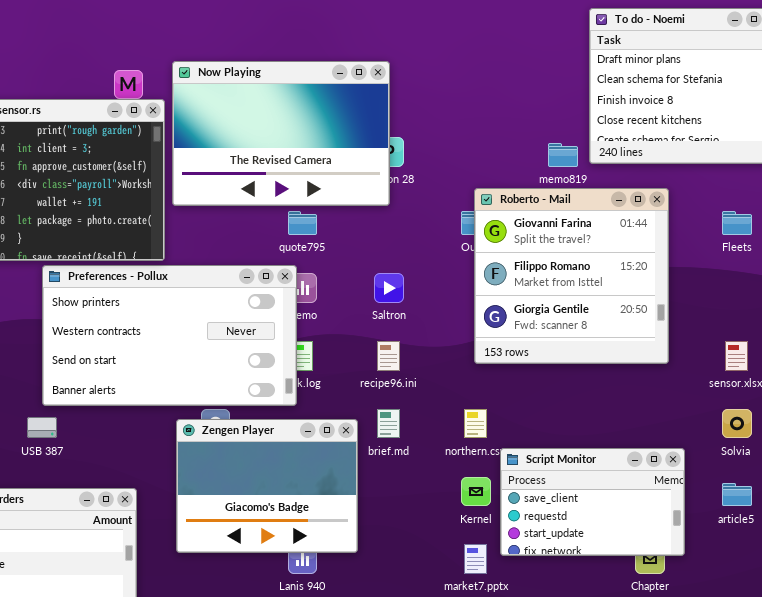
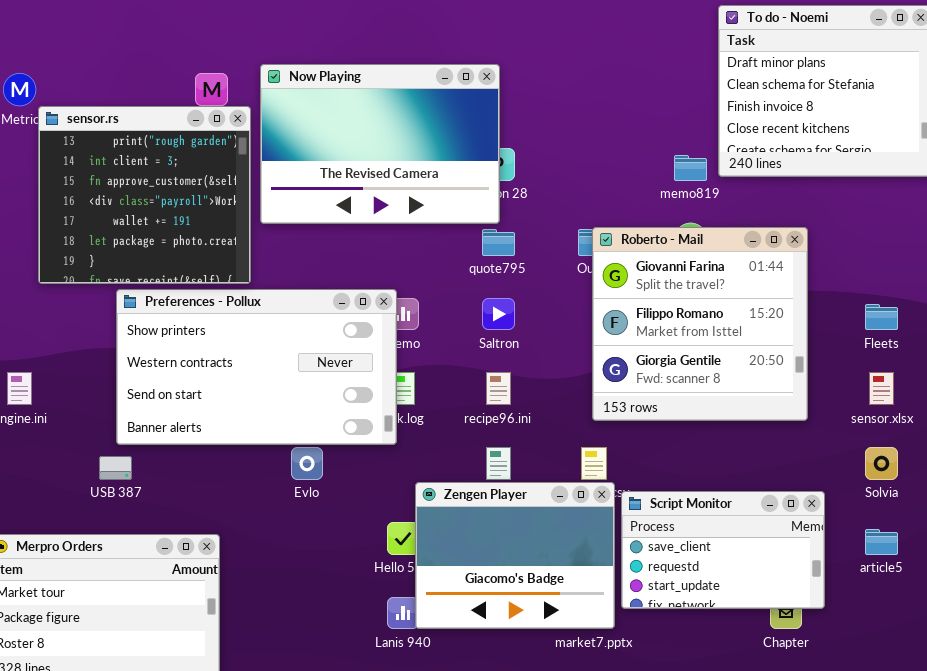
Roberto - Mail: [474,188,669,364] -> [592,227,808,421], moved
quote795: [288,211,317,235] -> [482,229,515,256], moved
Fleets: [722,211,752,235] -> [865,304,898,330], moved
Zengen Player: [176,419,358,553] -> [415,482,615,629], moved

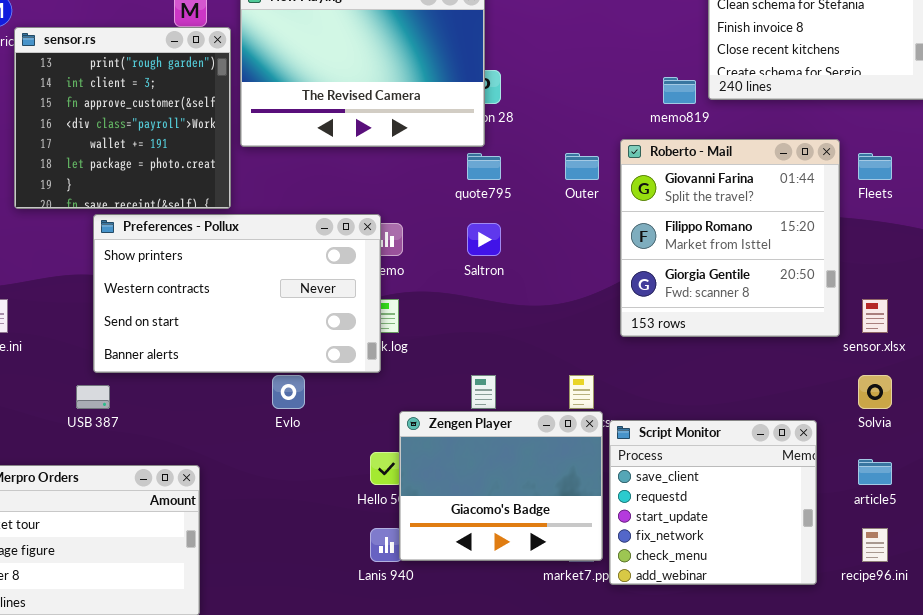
Roberto - Mail: [592,227,808,421] -> [620,139,840,337], moved
Fleets: [865,304,898,330] -> [858,153,892,180], moved
recipe96.ini: [486,372,511,405] -> [862,528,888,562], moved
Script Monitor: [621,491,825,609] -> [609,420,817,585], resized

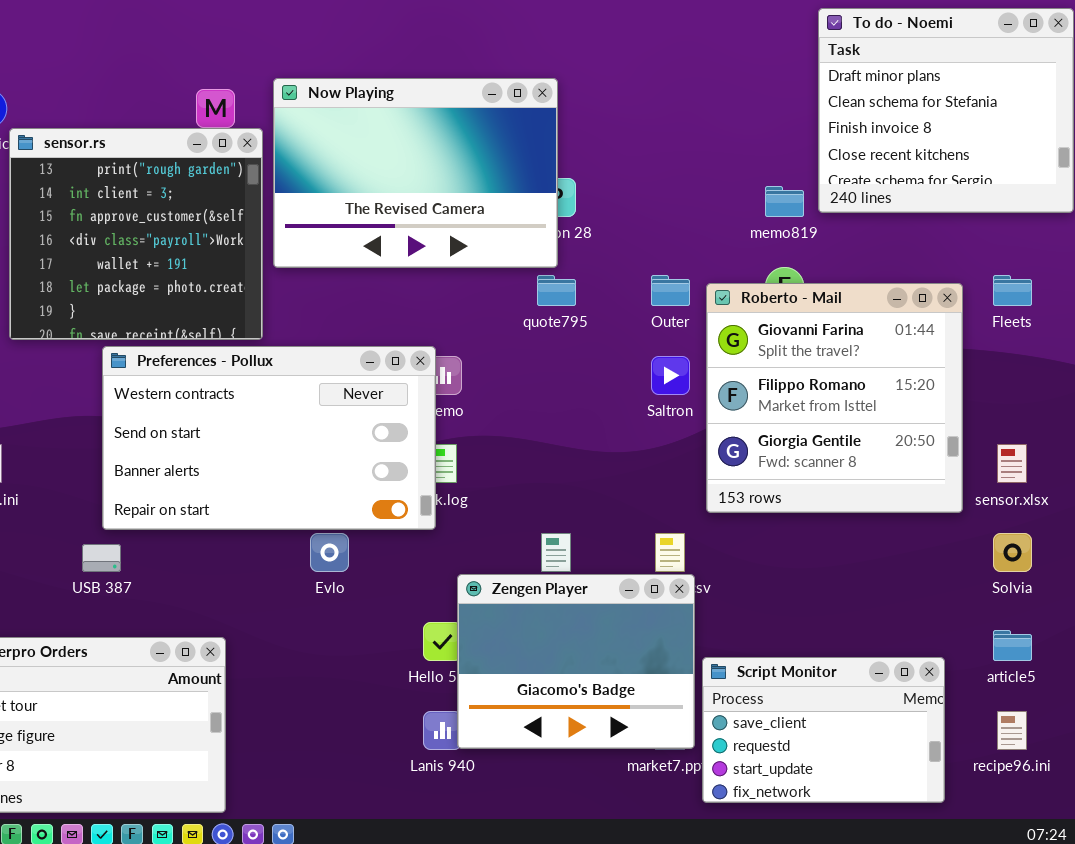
Roberto - Mail: [620,139,840,337] -> [706,283,963,513], moved
Preferences - Pollux: [93,214,381,373] -> [102,346,436,530], scrolled down 1 row
Saltron: [467,223,501,256] -> [651,356,690,395], moved
Script Monitor: [609,420,817,585] -> [702,657,945,803], moved, resized

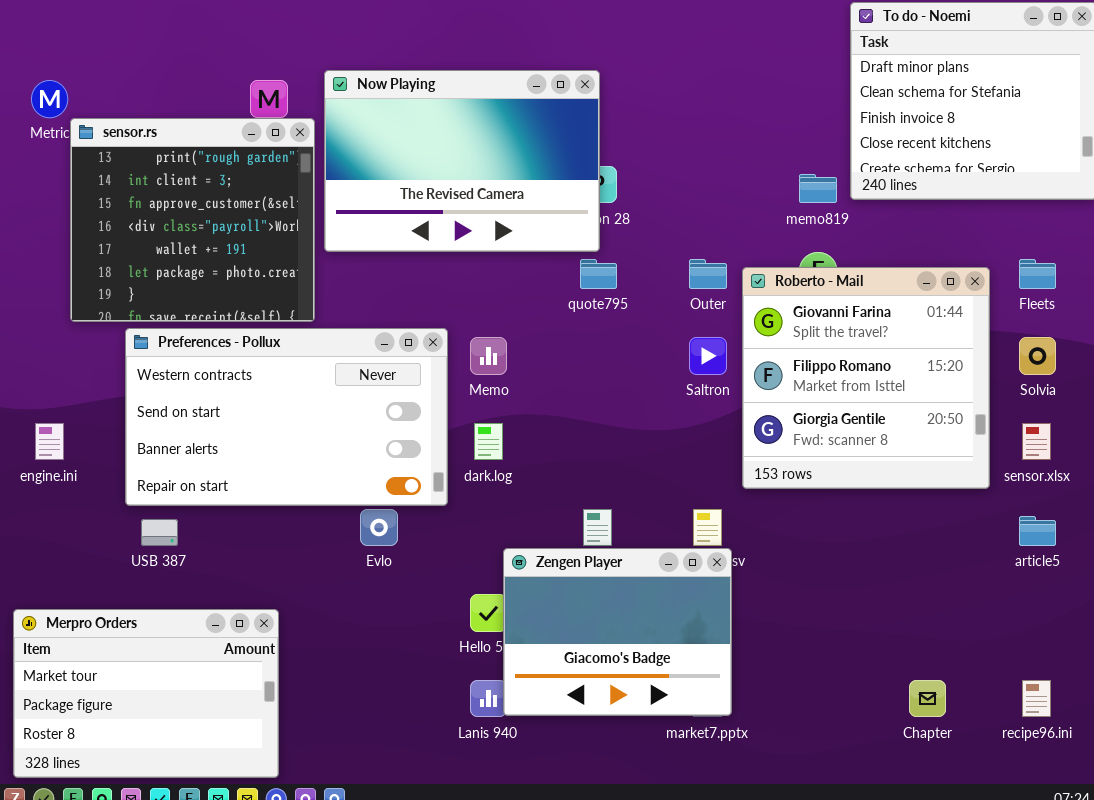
Preferences - Pollux: [102,346,436,530] -> [125,328,448,506], moved
Solvia: [993,533,1032,572] -> [1019,337,1056,375], moved
article5: [993,630,1032,661] -> [1019,516,1056,546], moved
Script Monitor: [702,657,945,803] -> none, closed

